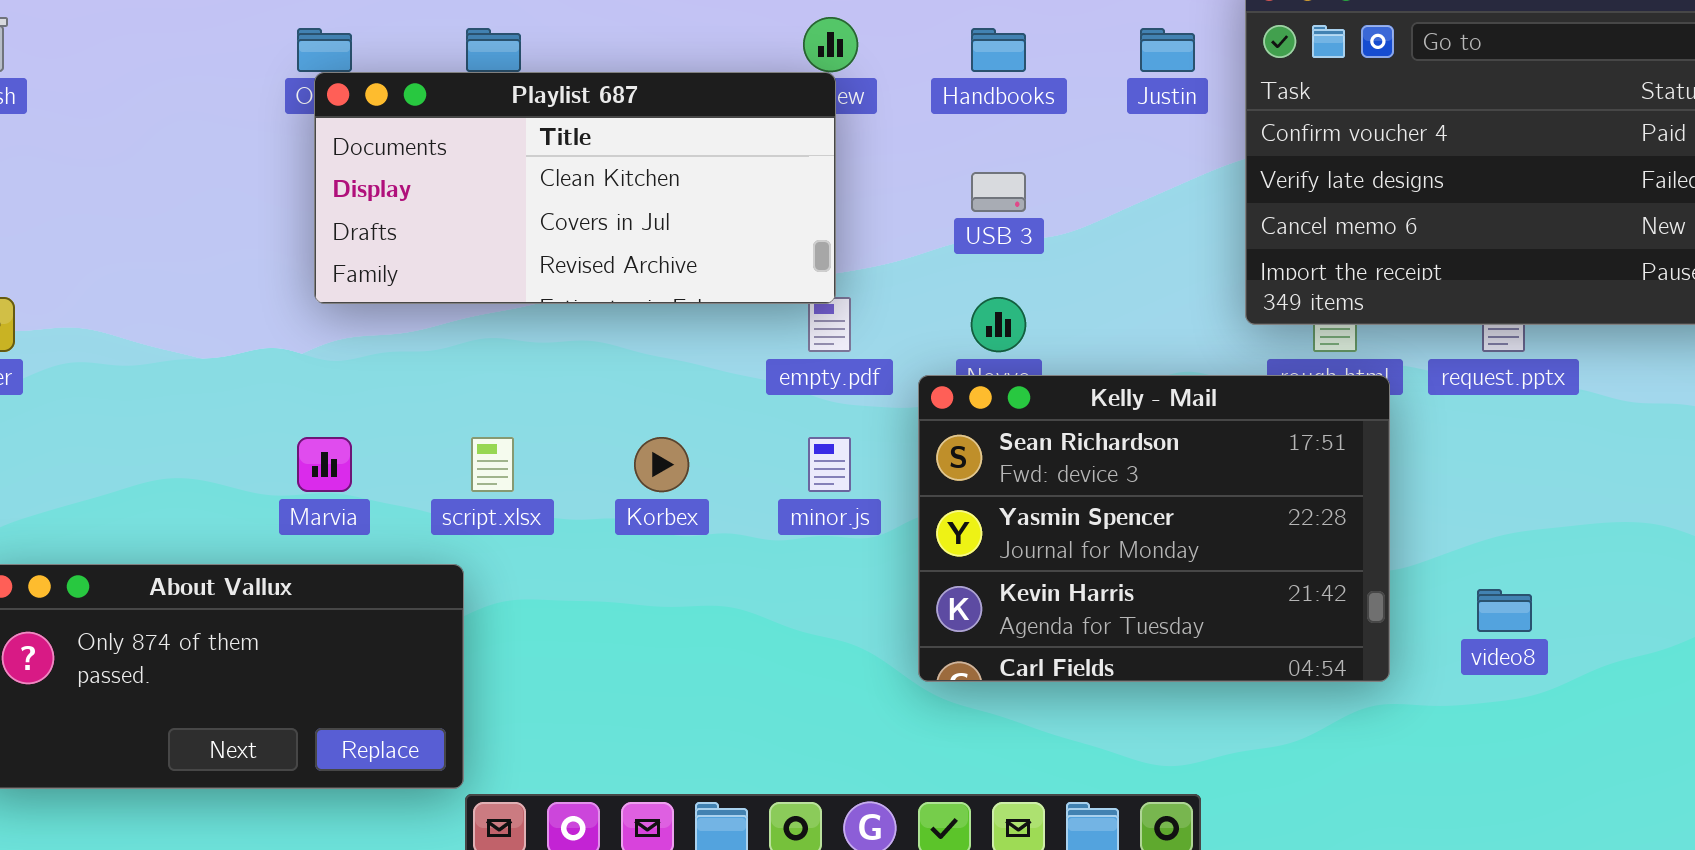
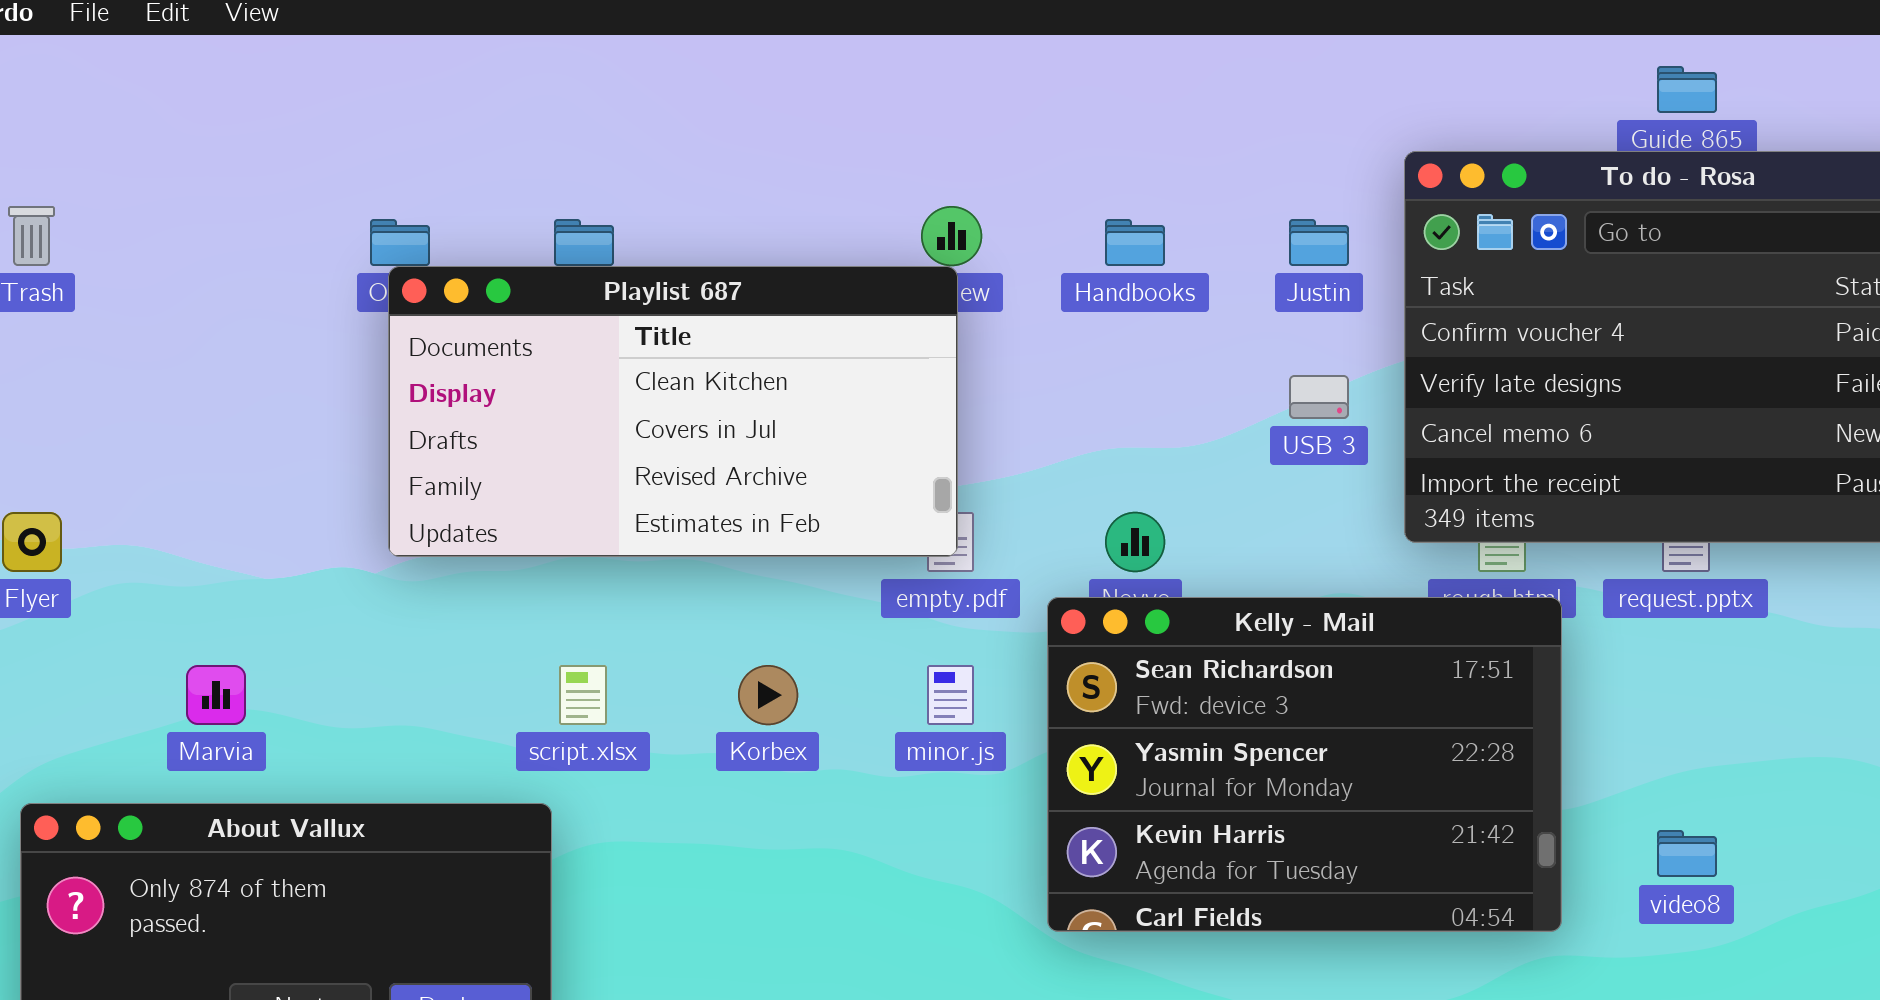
Playlist 687: [314,72,836,304] -> [388,266,958,557], resized
USB 3: [971,172,1026,212] -> [1289,375,1349,419], moved
Marvia: [297,437,352,492] -> [186,665,246,725], moved

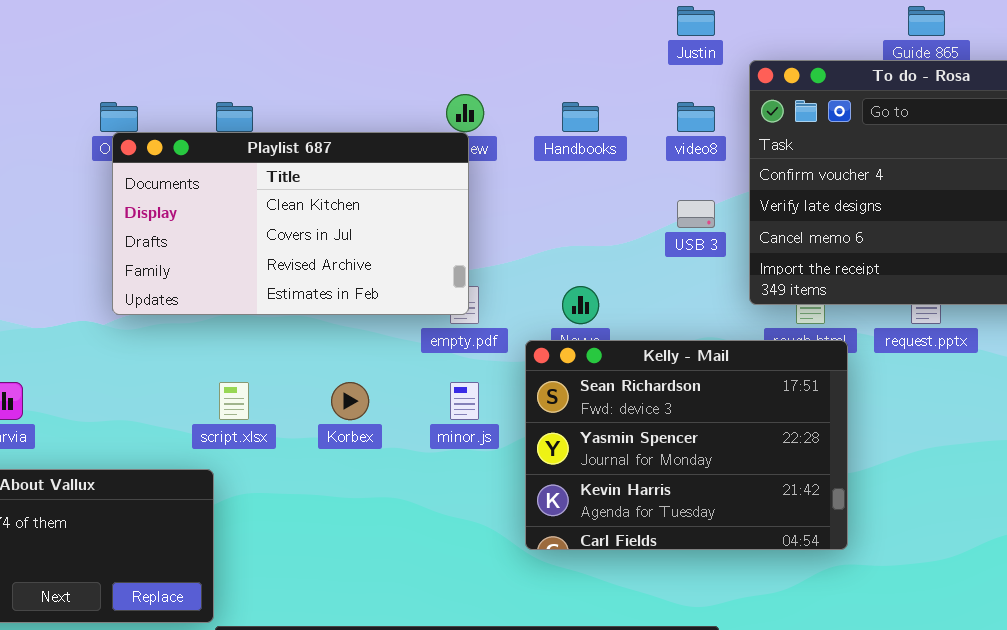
Justin: [1289,219,1349,266] -> [677,6,715,36], moved
video8: [1657,830,1717,877] -> [677,102,715,132], moved

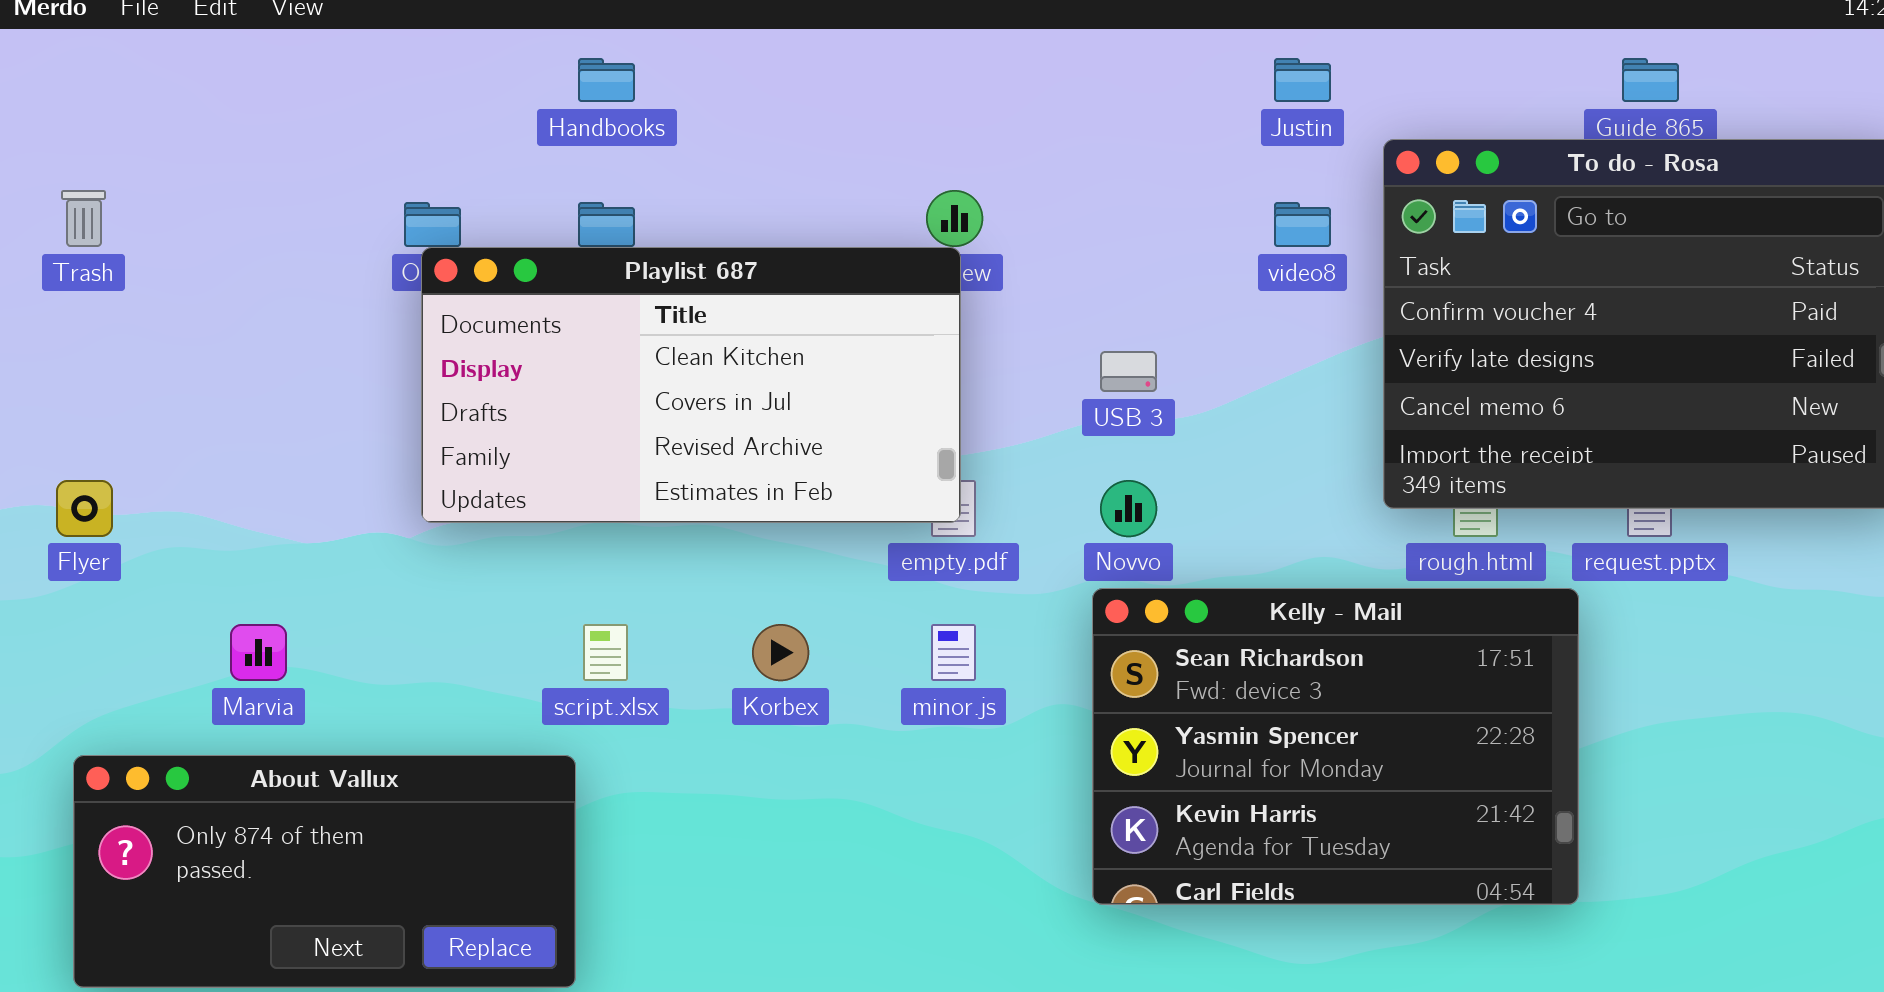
Handbooks: [562,102,599,132] -> [578,58,635,102], moved
USB 3: [677,200,715,228] -> [1100,351,1157,392], moved
Kelly - Mail: [525,340,848,550] -> [1092,588,1579,905], moved

